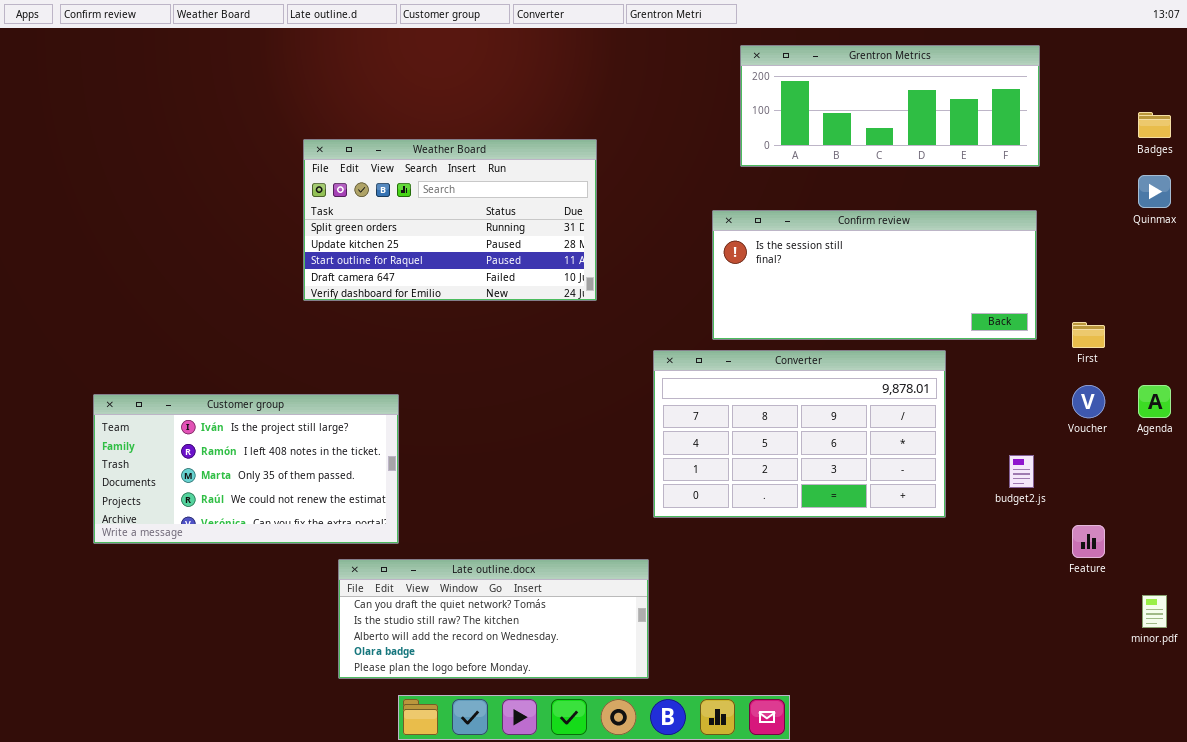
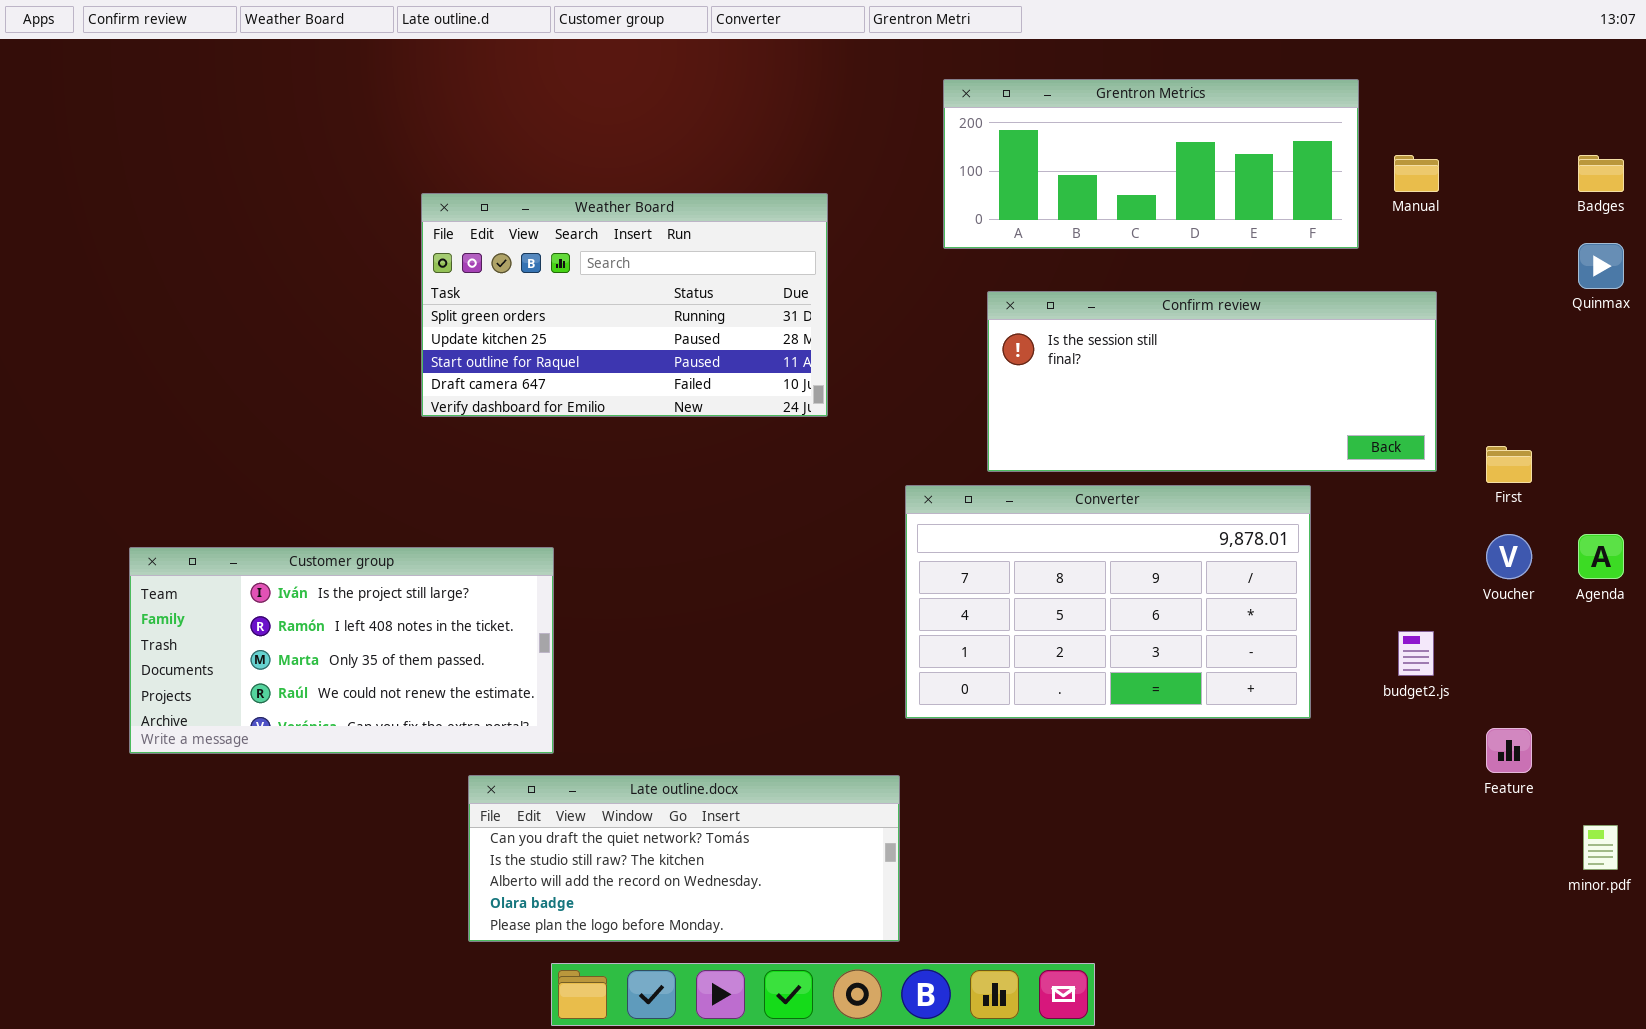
Grentron Metrics: [740,45,1040,167] -> [943,79,1359,249], moved

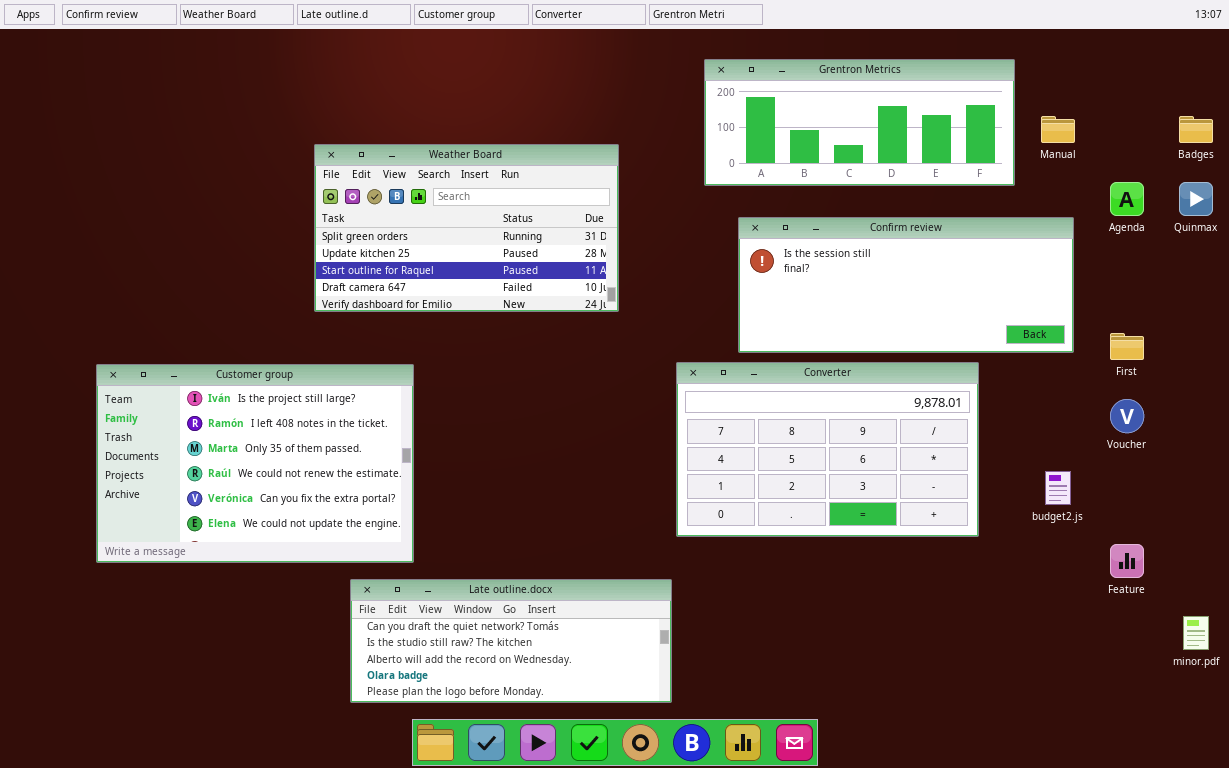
Agenda: [1578,534,1624,579] -> [1110,182,1144,216], moved
Customer group: [129,547,554,754] -> [96,364,414,563], resized

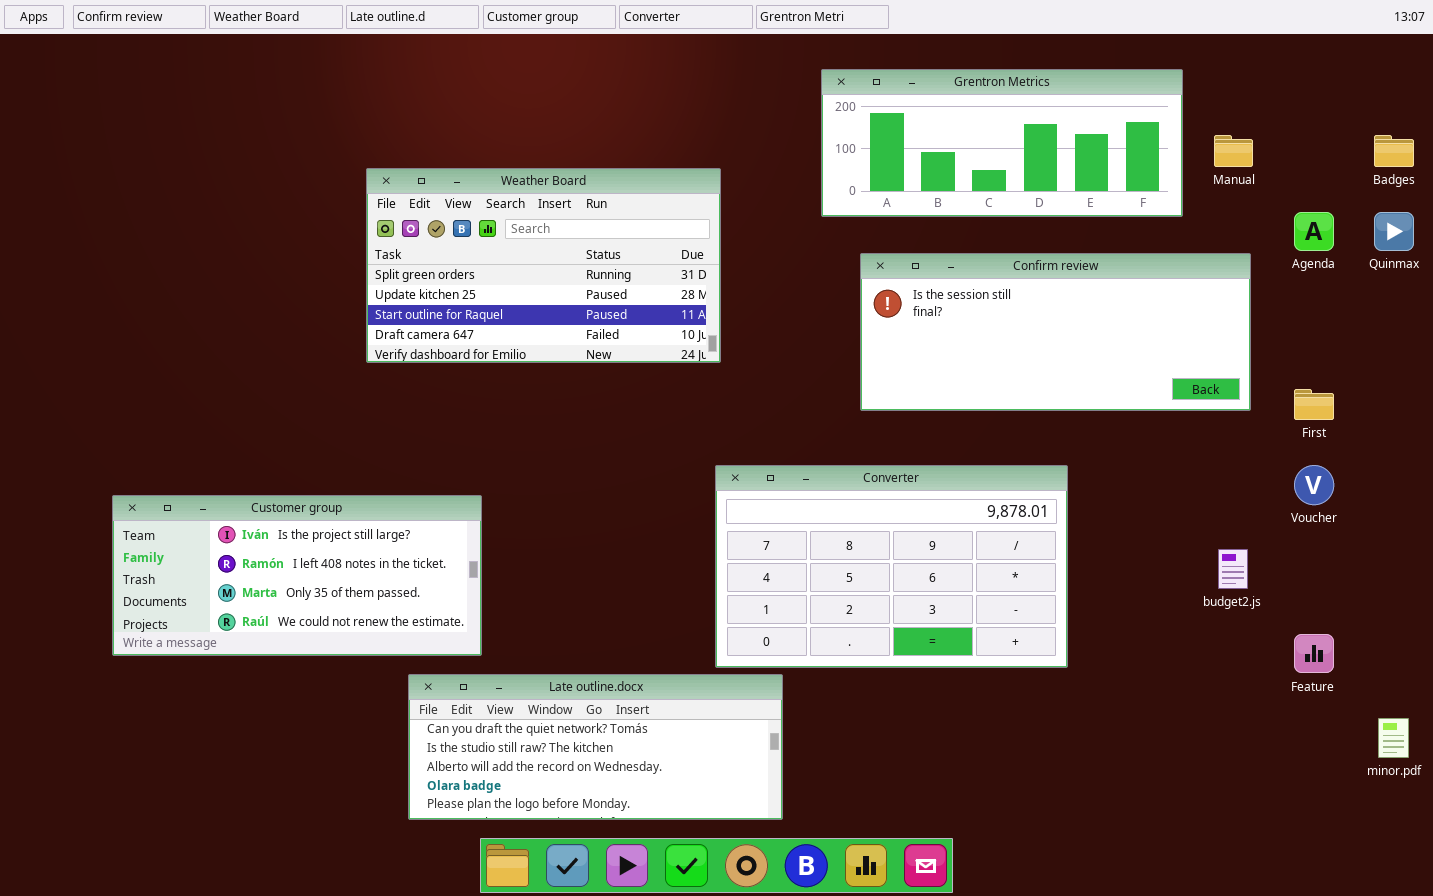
Converter: [676,362,979,537] -> [715,465,1068,668], moved
Customer group: [96,364,414,563] -> [112,495,482,656], resized

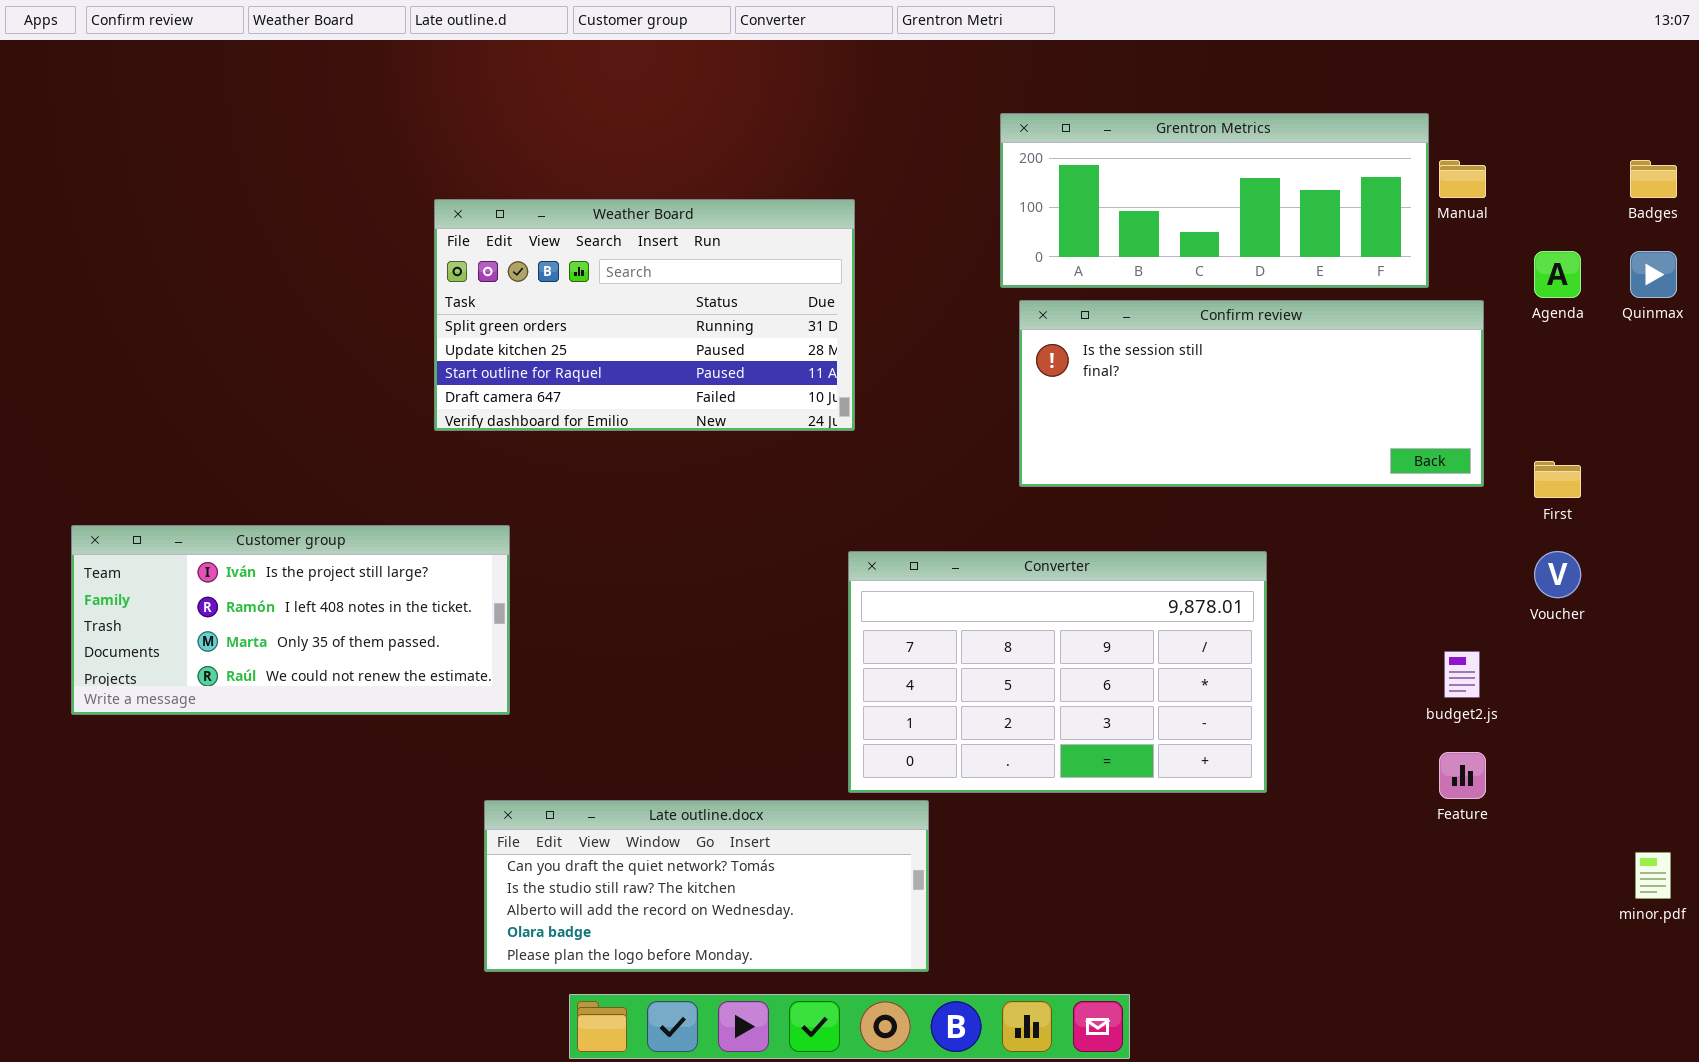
Grentron Metrics: [821,69,1183,217] -> [1000,113,1429,288], moved
Customer group: [112,495,482,656] -> [71,525,510,715], moved
Feature: [1294,634,1334,673] -> [1439,752,1486,799], moved

